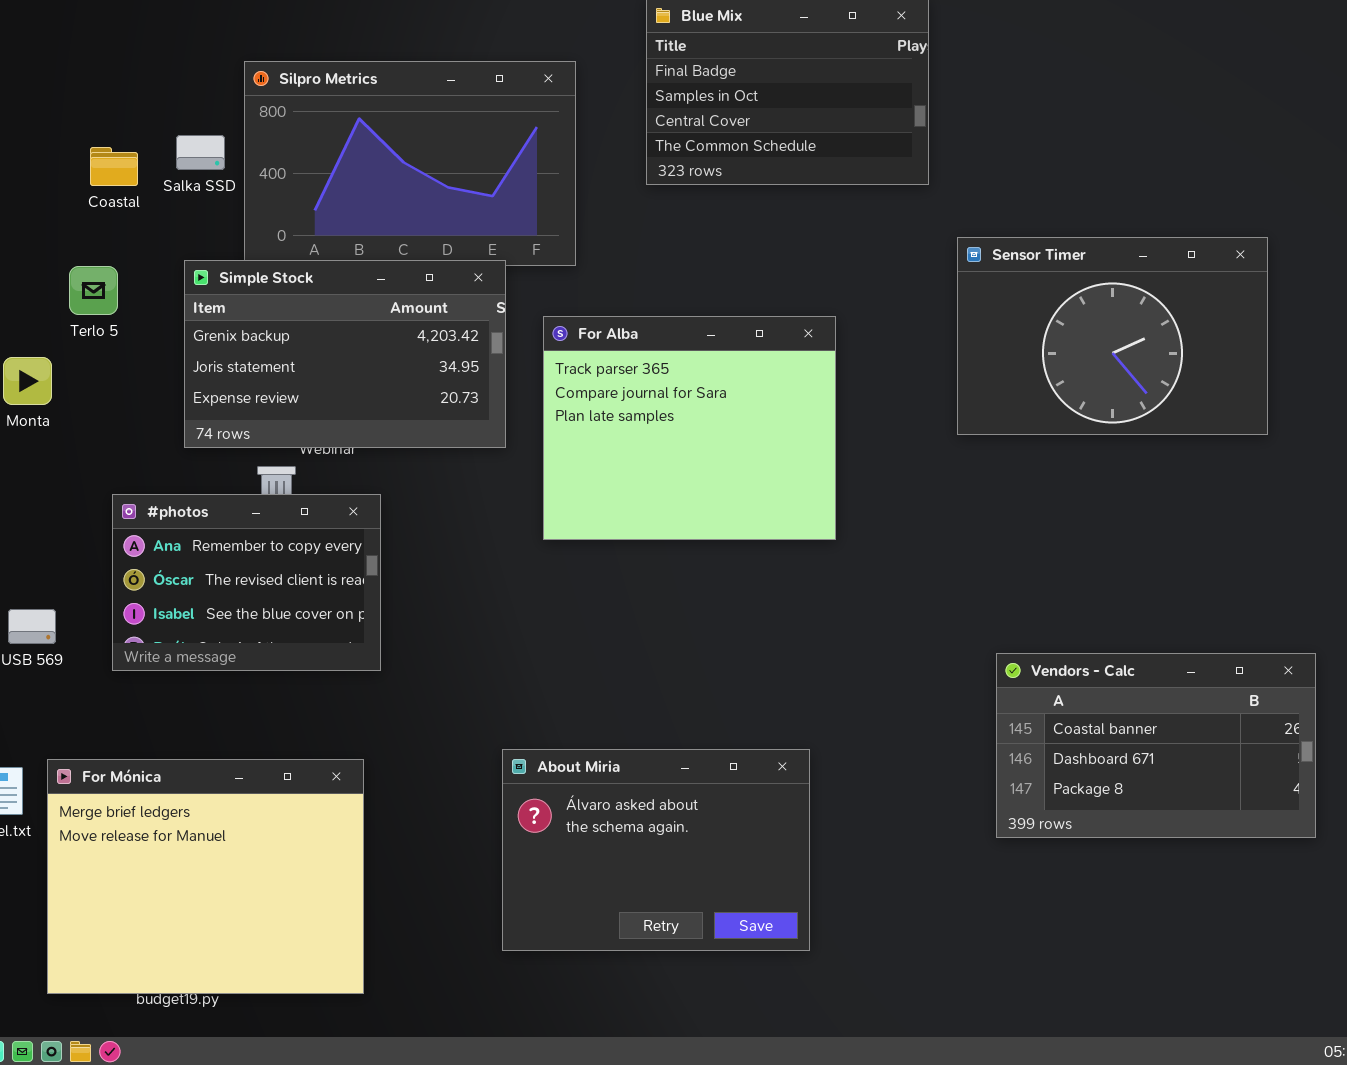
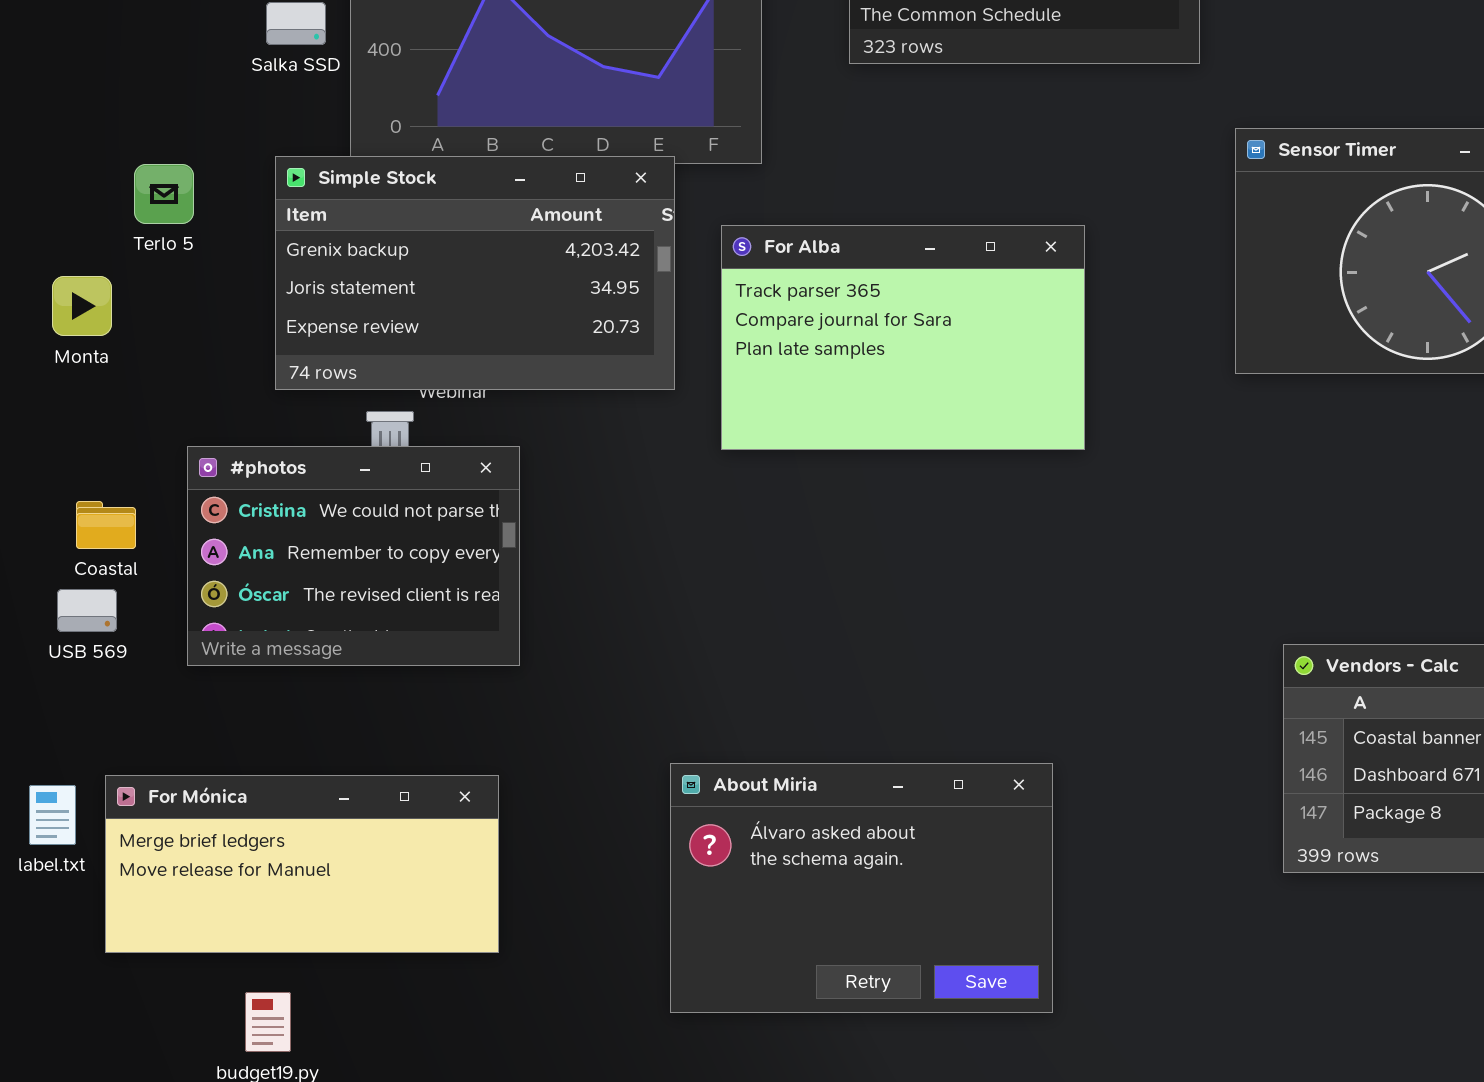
Coastal: [90,147,138,186] -> [76,501,136,549], moved
For Alba: [543,316,836,540] -> [721,225,1085,450], resized
#photos: [112,494,381,671] -> [187,446,520,666], scrolled up 1 row
For Mónica: [47,759,364,994] -> [105,775,499,953], resized

